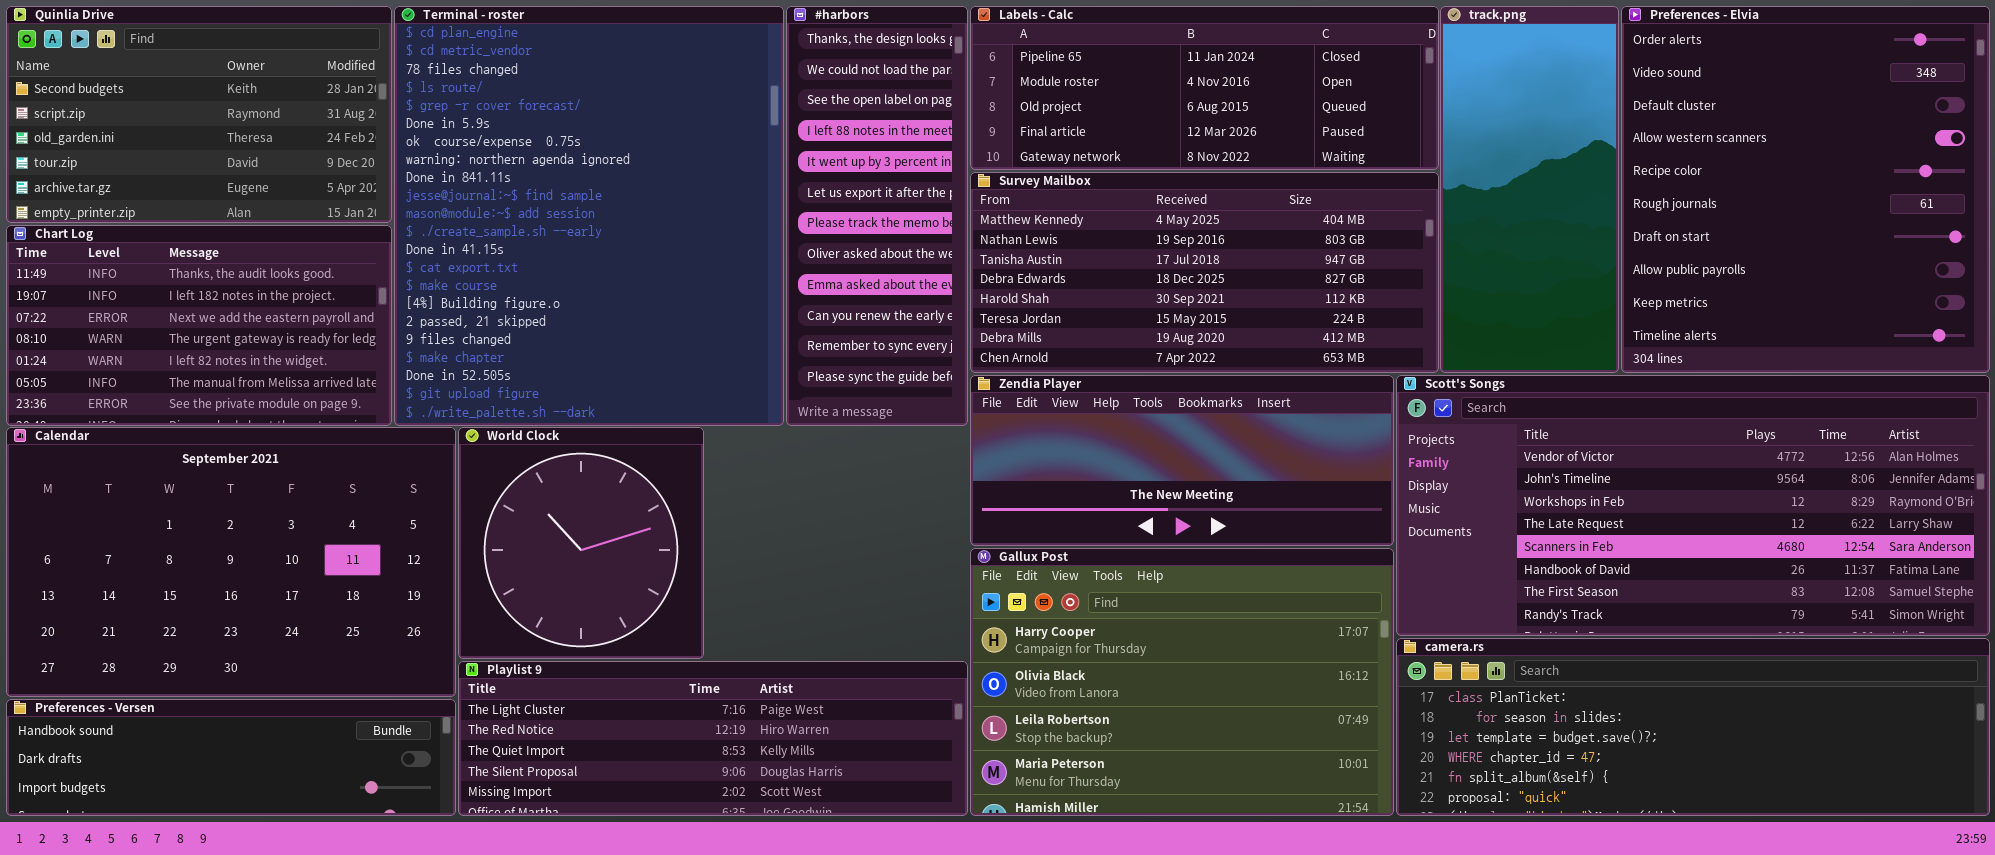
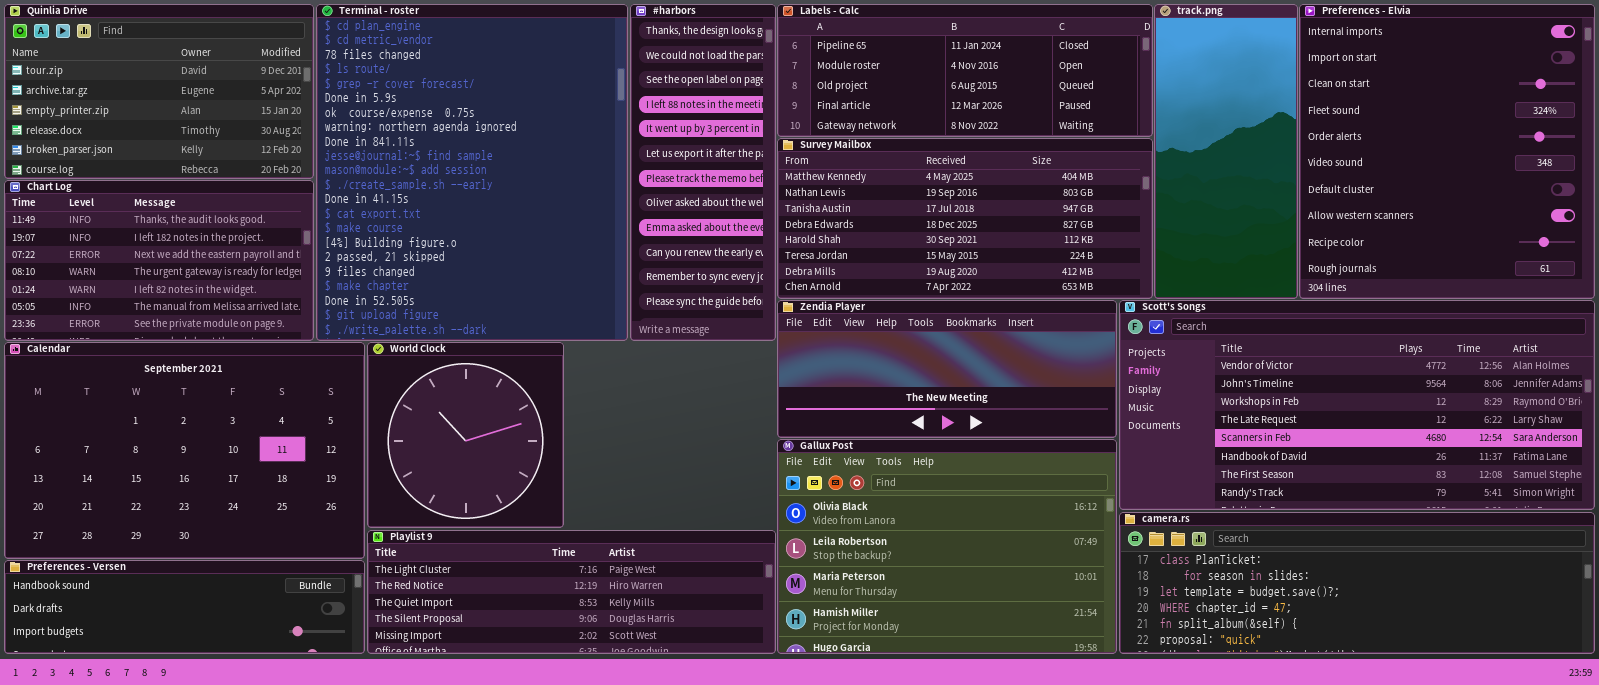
Quinlia Drive: [6,6,392,223] -> [4,4,314,179], scrolled down 3 rows
Preferences - Elvia: [1621,6,1990,373] -> [1299,4,1595,299], scrolled up 4 rows
Gallux Post: [970,548,1394,816] -> [777,439,1117,654], scrolled down 1 row

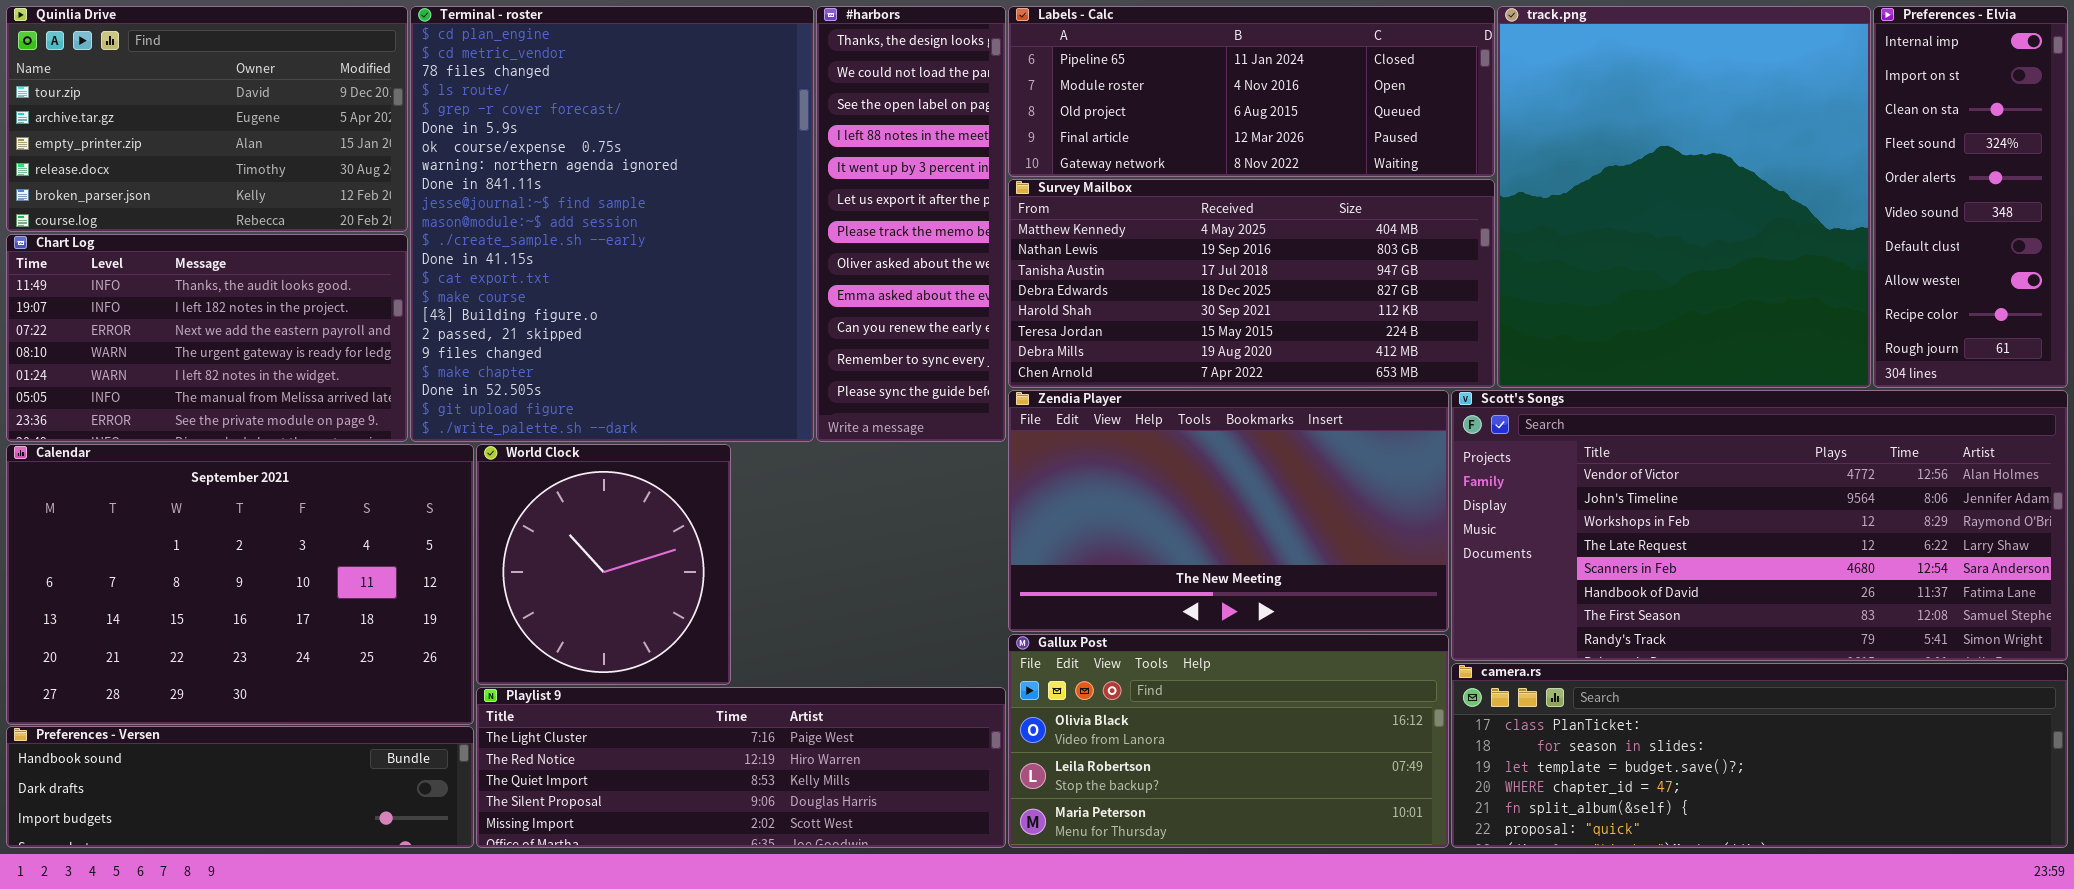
track.png: [1154,4,1298,299] -> [1497,6,1871,388], resized
Preferences - Elvia: [1299,4,1595,299] -> [1873,6,2068,388], resized
Zendia Player: [777,300,1117,438] -> [1008,390,1449,632], resized
Gallux Post: [777,439,1117,654] -> [1008,634,1449,848], resized

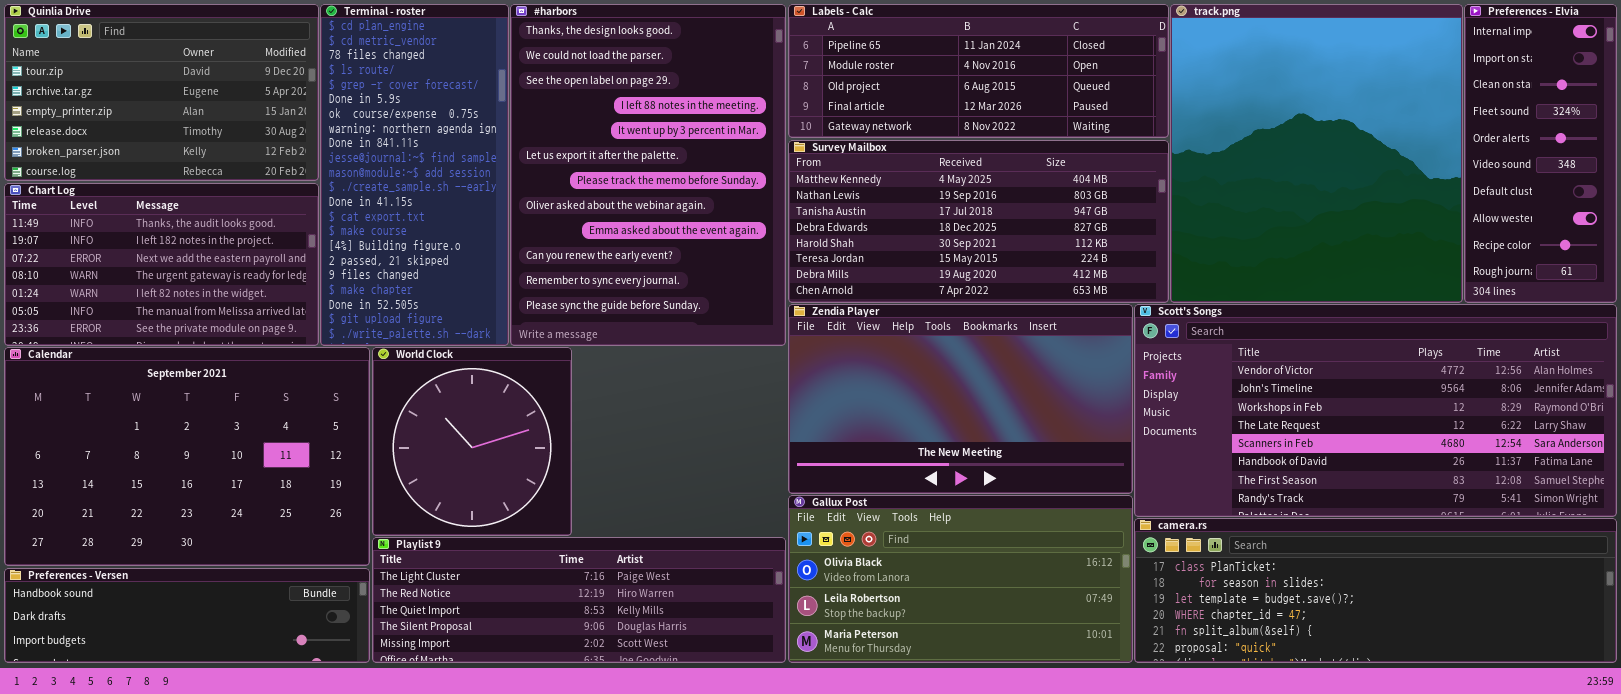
Terminal - roster: [410,6,814,442] -> [320,4,509,346], resized
#harbors: [816,6,1006,442] -> [510,4,786,346], resized

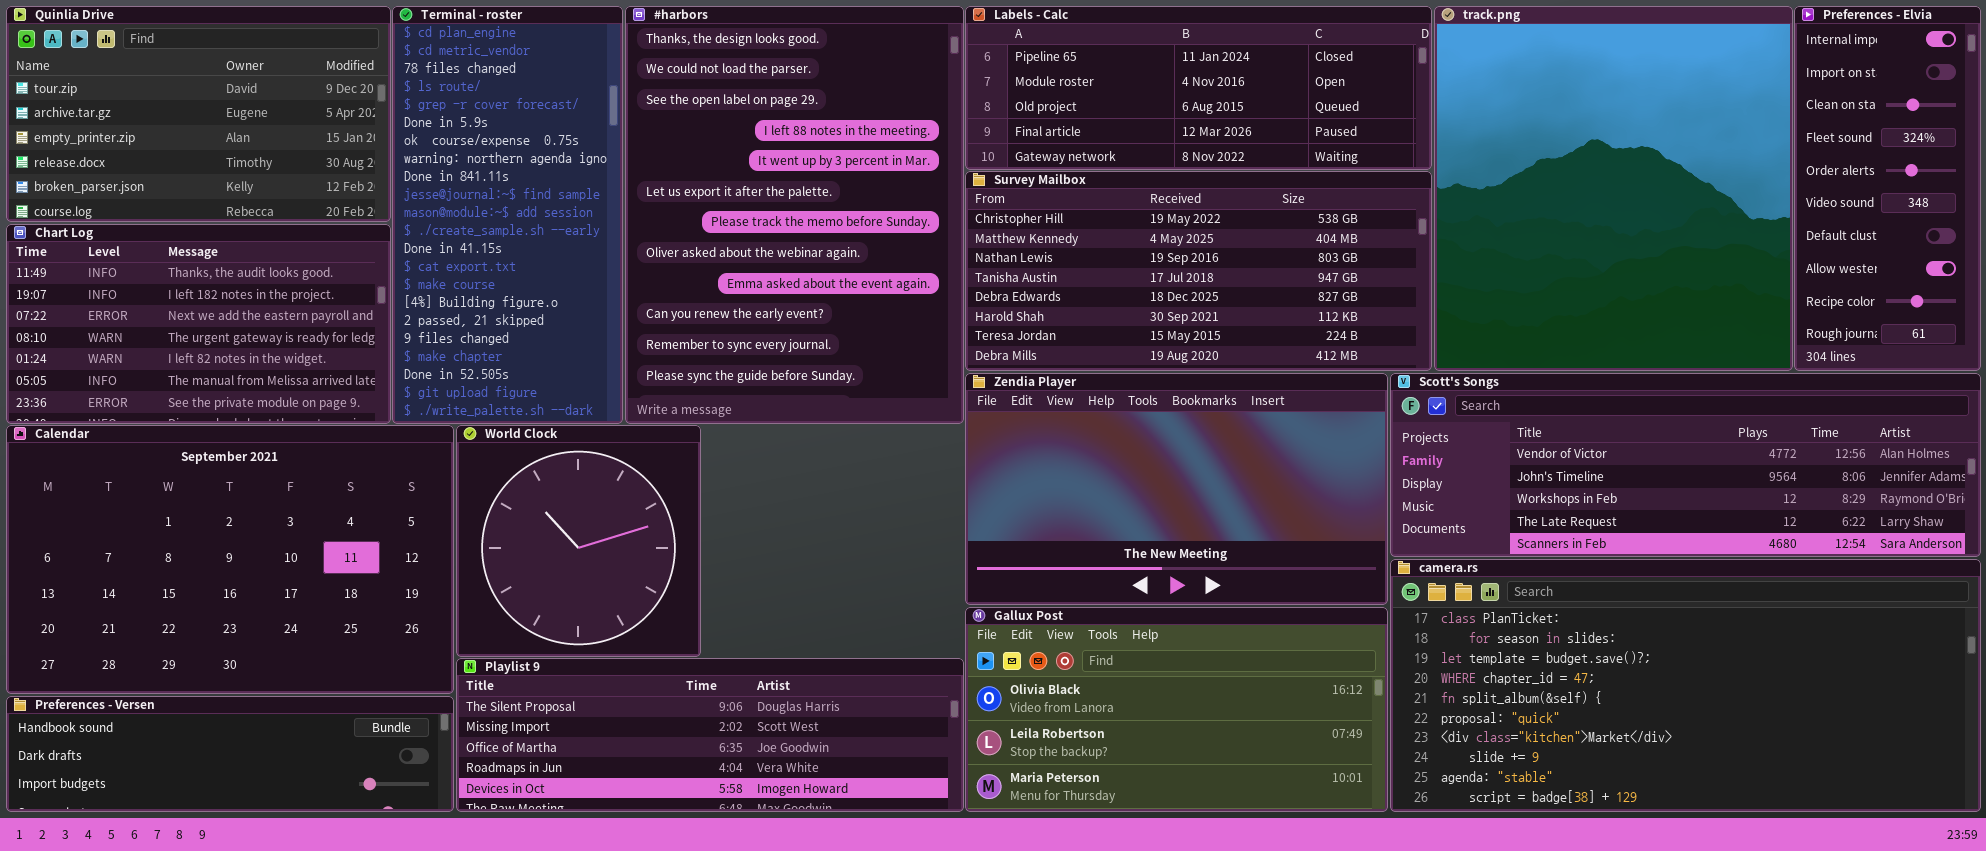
Survey Mailbox: [788,140,1169,303] -> [965,171,1432,371], scrolled up 1 row
Scott's Songs: [1134,304,1617,517] -> [1390,373,1981,557], resized
camera.rs: [1134,518,1617,663] -> [1390,559,1981,812], resized
Playlist 9: [372,537,786,663] -> [456,658,964,812], scrolled down 3 rows

